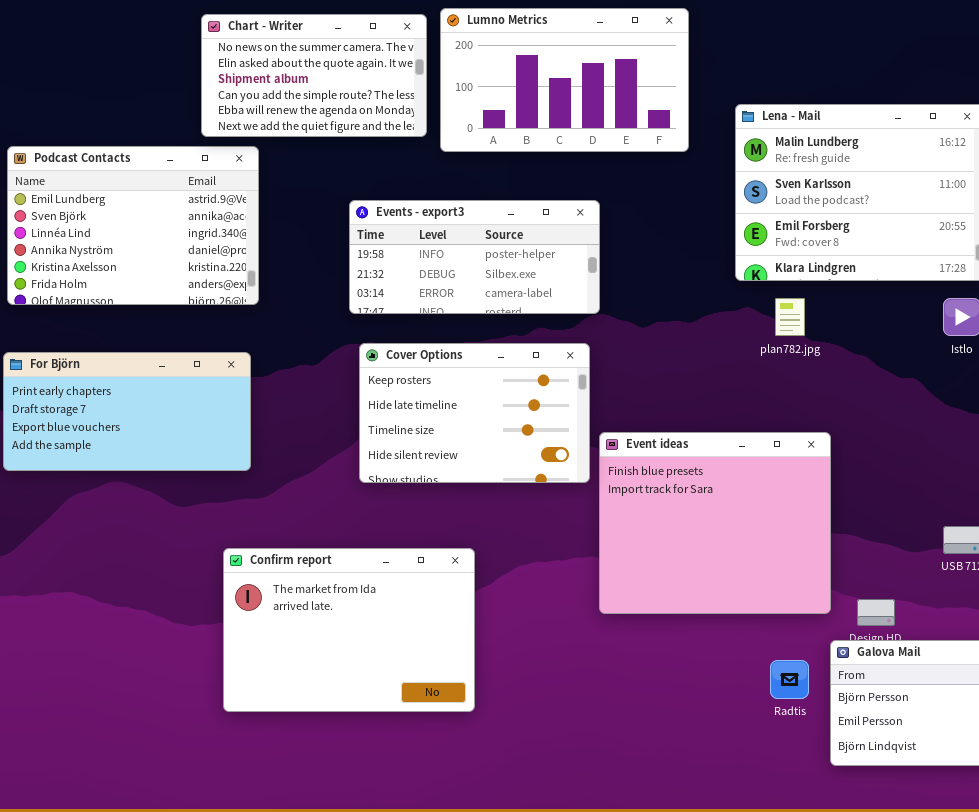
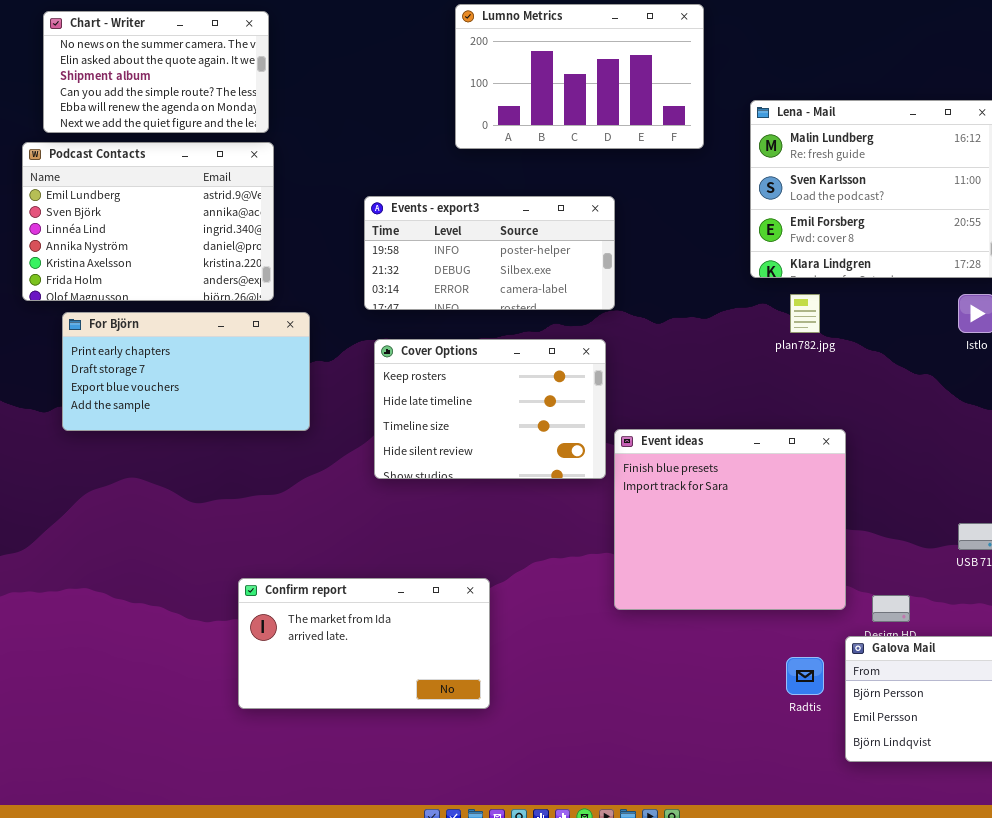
Chart - Writer: [201,14,427,137] -> [43,11,269,133], moved
For Björn: [3,352,251,471] -> [62,312,310,431], moved
Confirm report: [223,548,475,712] -> [238,578,490,709], resized

